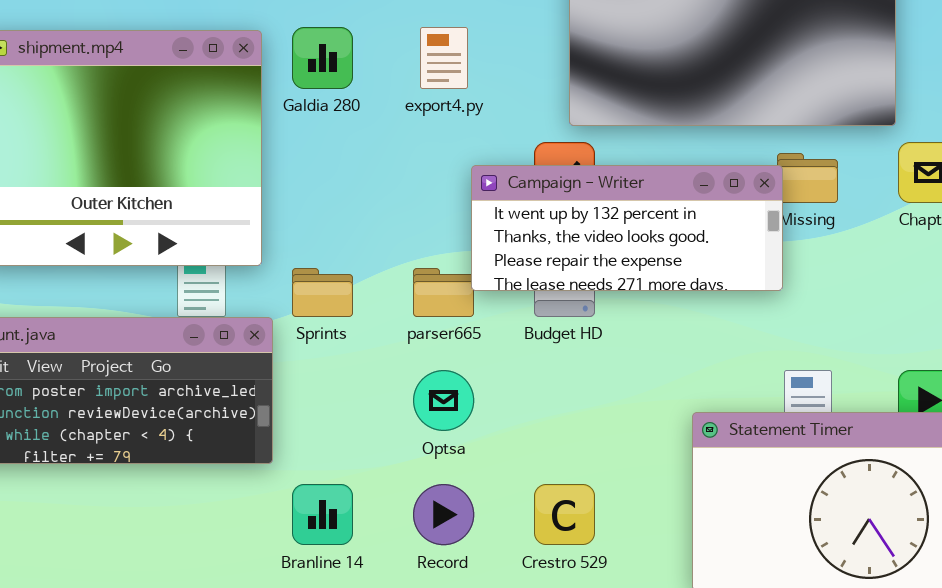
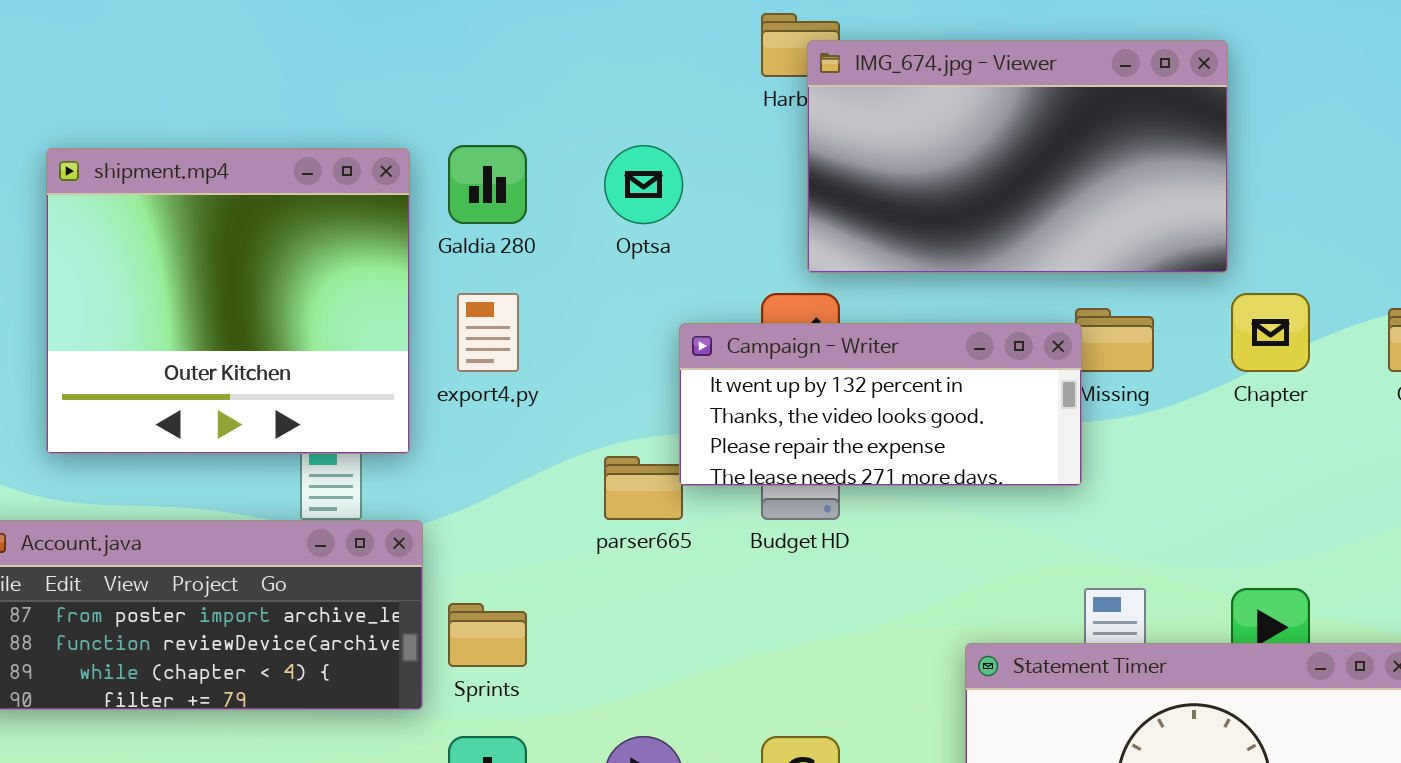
export4.py: [420,27,468,89] -> [457,293,519,372], moved
Sprints: [292,268,353,317] -> [448,603,527,667], moved
Optsa: [413,370,474,431] -> [604,145,683,224], moved

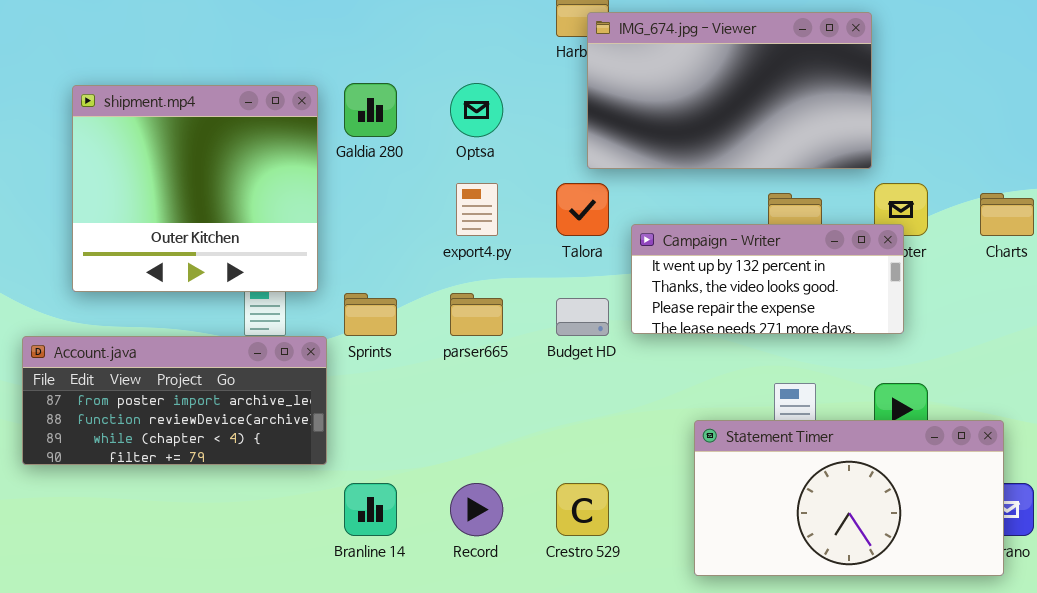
export4.py: [457,293,519,372] -> [456,183,498,236], moved
Campaign - Writer: [679,323,1082,486] -> [631,224,904,334], moved
Sprints: [448,603,527,667] -> [344,293,397,336], moved

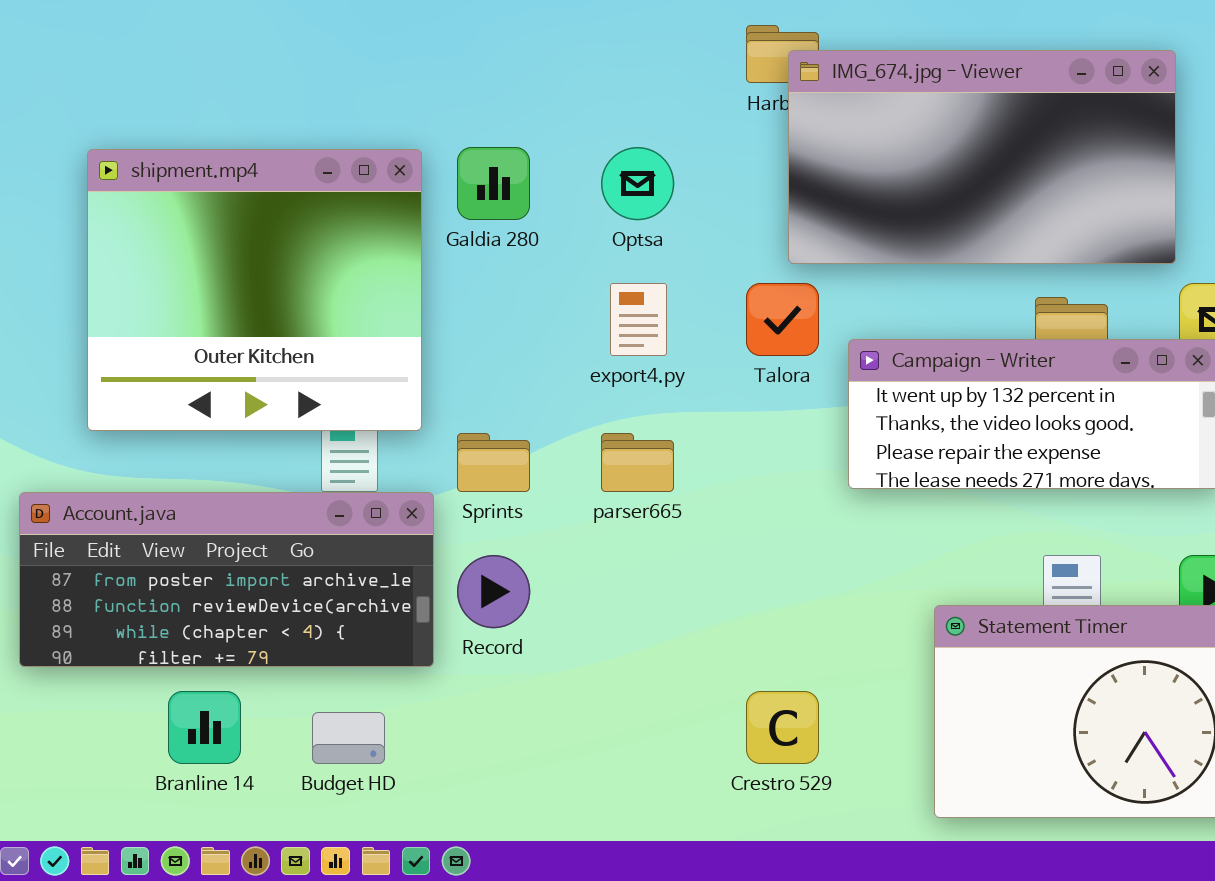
Budget HD: [556,298,609,336] -> [312,712,385,764], moved
Branline 14: [344,483,397,536] -> [168,691,241,764], moved
Record: [450,483,503,536] -> [457,555,530,628], moved

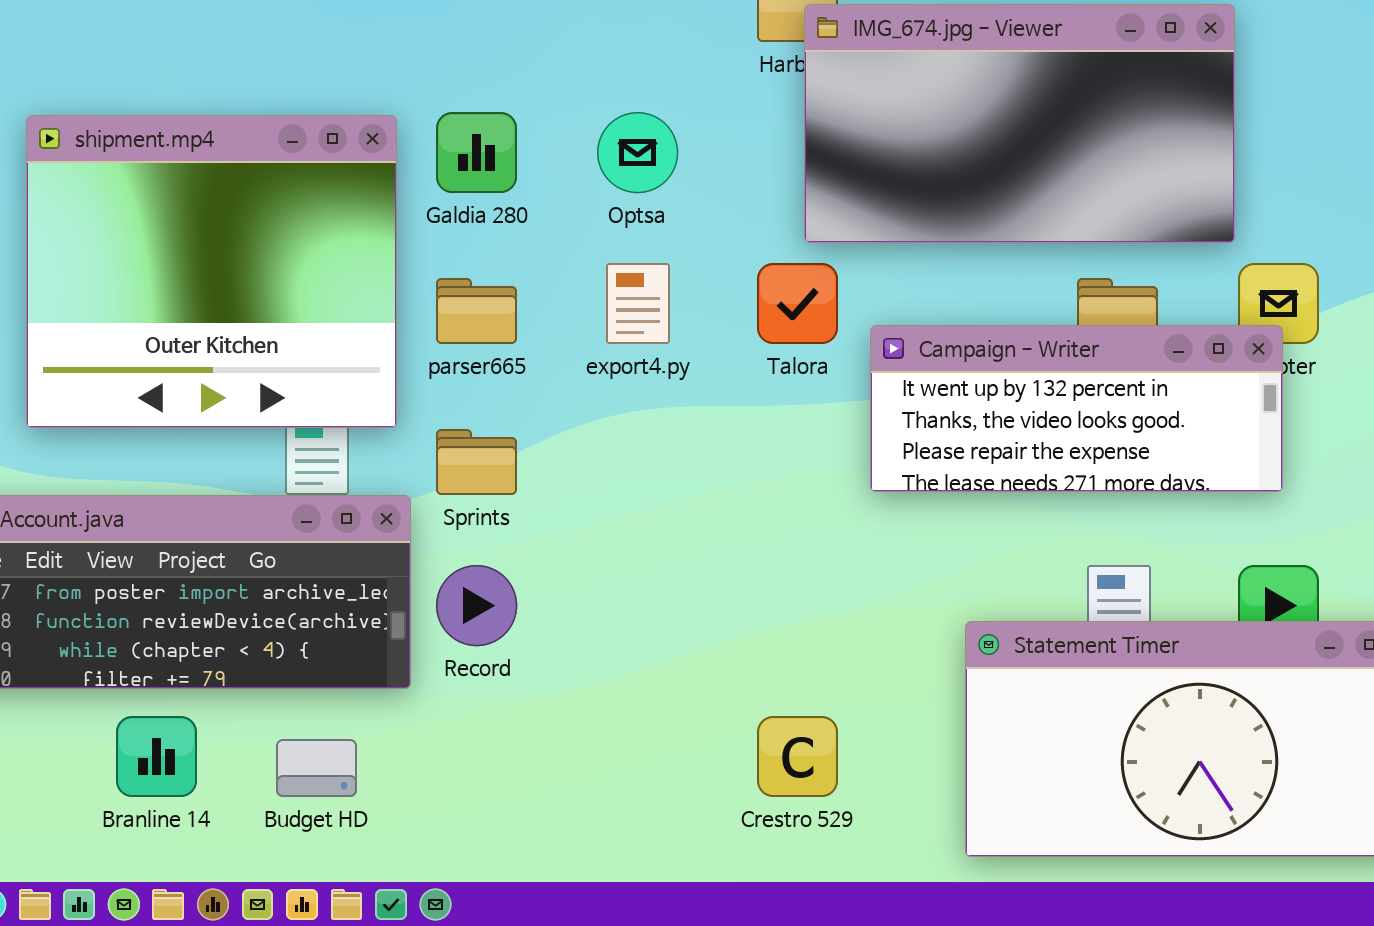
parser665: [601,433,674,492] -> [436,278,517,344], moved

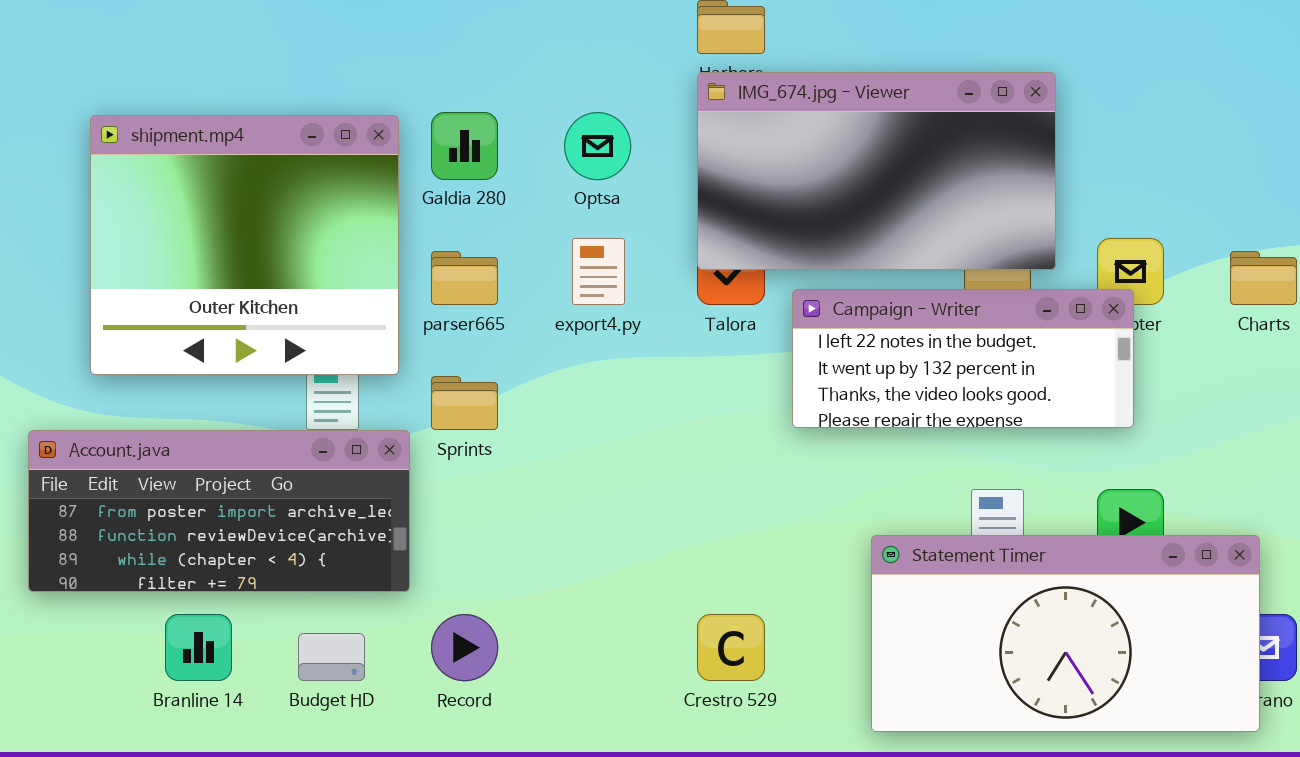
IMG_674.jpg - Viewer: [804,4,1235,243] -> [697,72,1056,270], moved
Campaign - Writer: [870,325,1283,492] -> [792,289,1134,428], scrolled up 1 row
Record: [436,565,517,646] -> [431,614,498,681], moved

